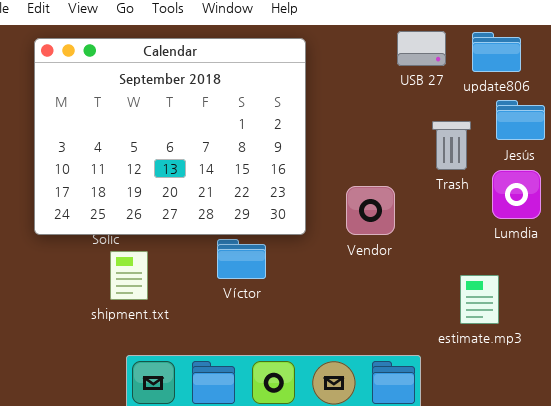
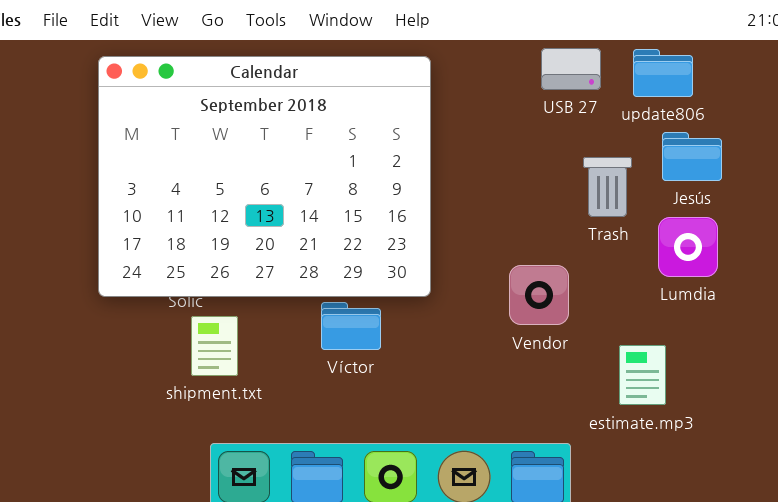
Vendor: [346,186,395,235] -> [509,265,569,325], moved

